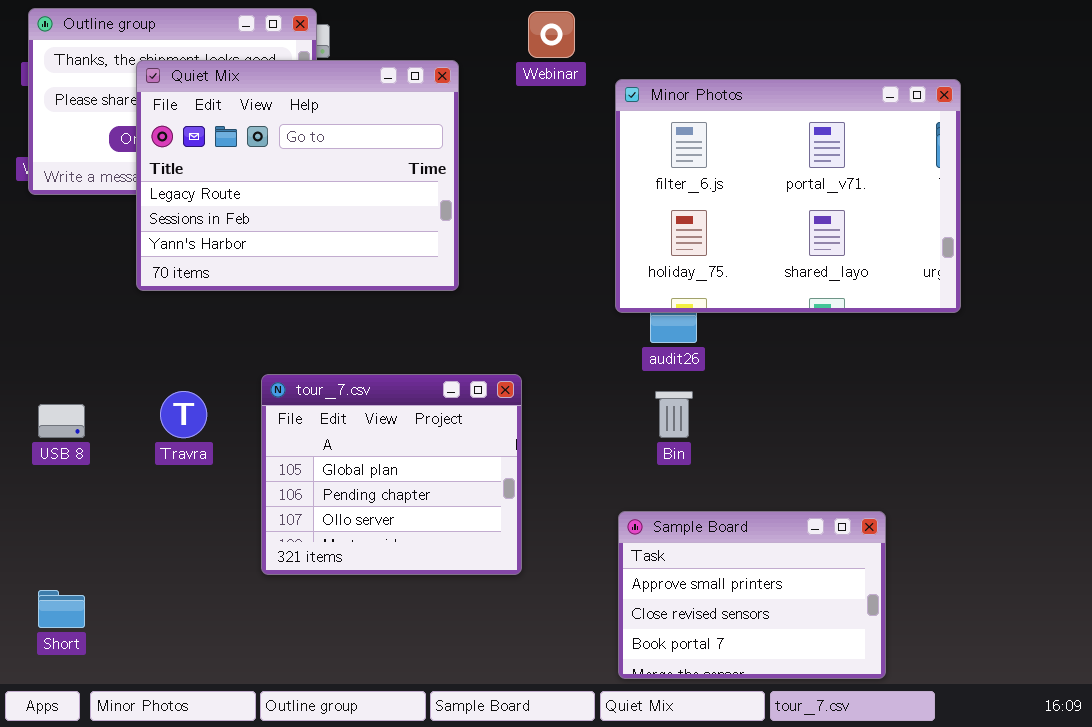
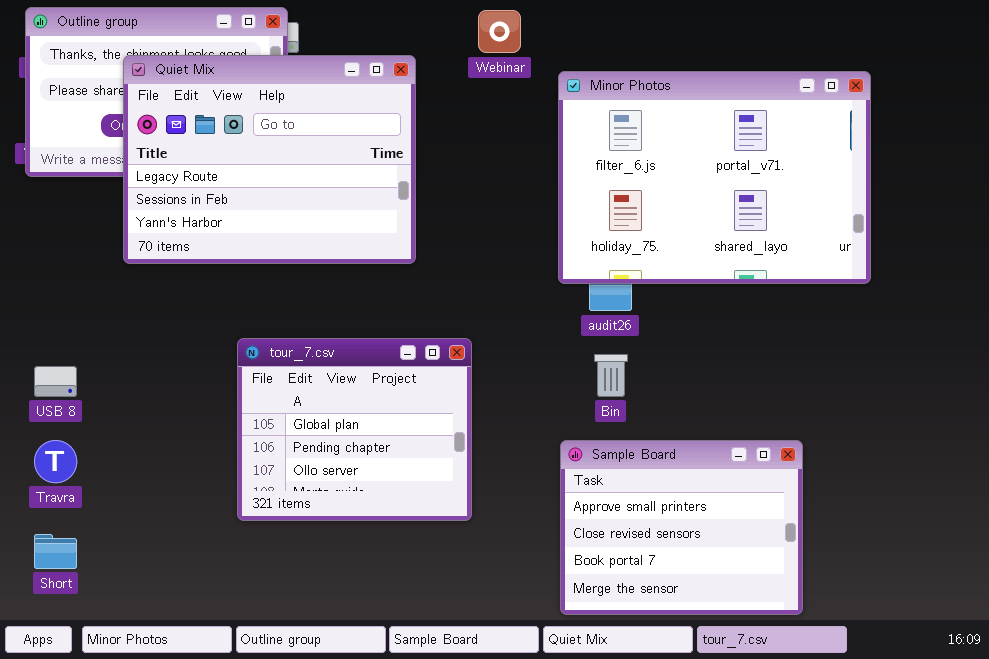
Travra: [160,391,207,438] -> [34,440,77,483], moved
Sample Board: [618,511,886,679] -> [560,440,803,615], resized

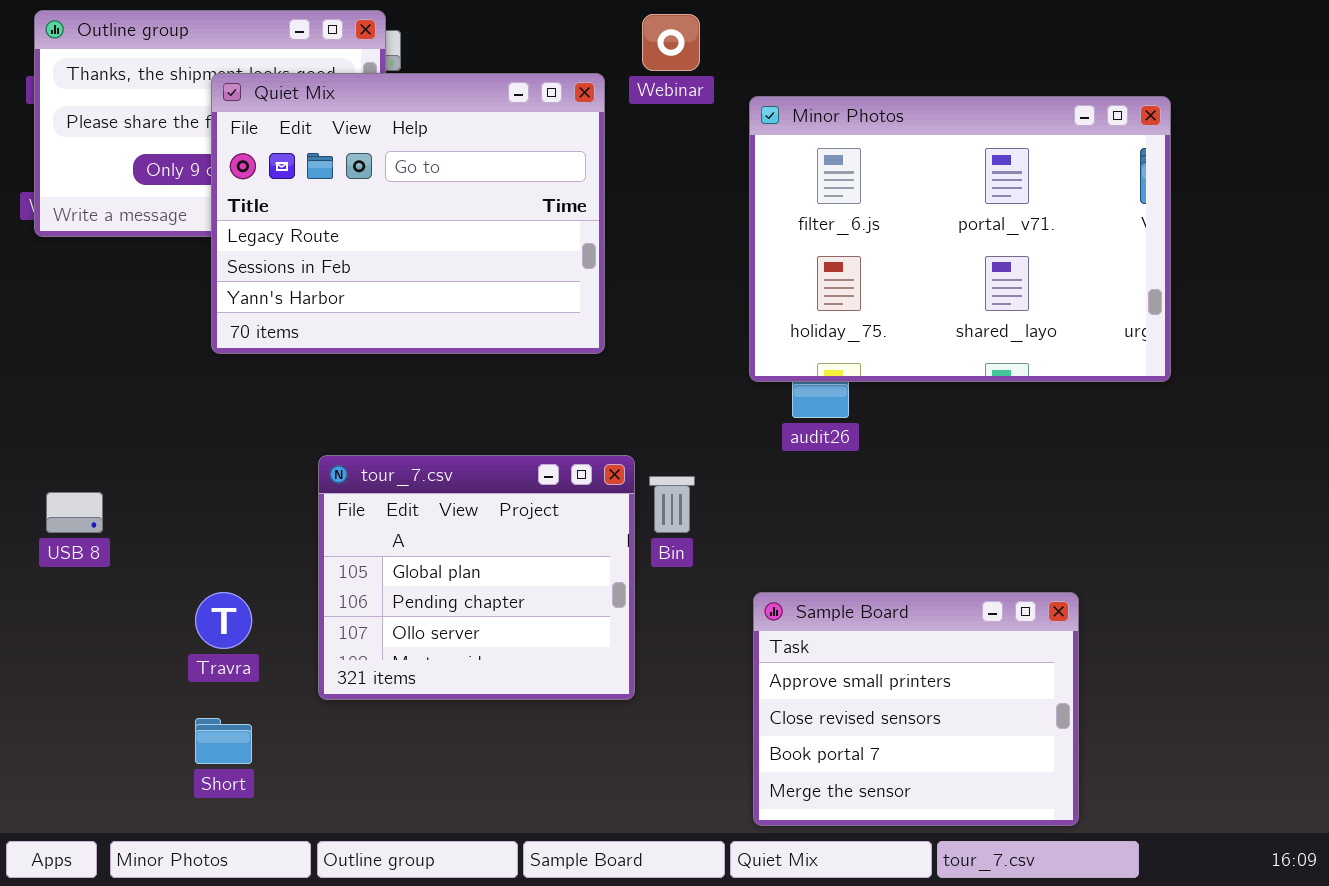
Quiet Mix: [123,55,416,264] -> [211,73,605,354], moved
Bin: [594,354,628,397] -> [649,476,695,533], moved
Travra: [34,440,77,483] -> [195,592,252,649], moved
Short: [34,534,77,569] -> [195,718,252,764], moved

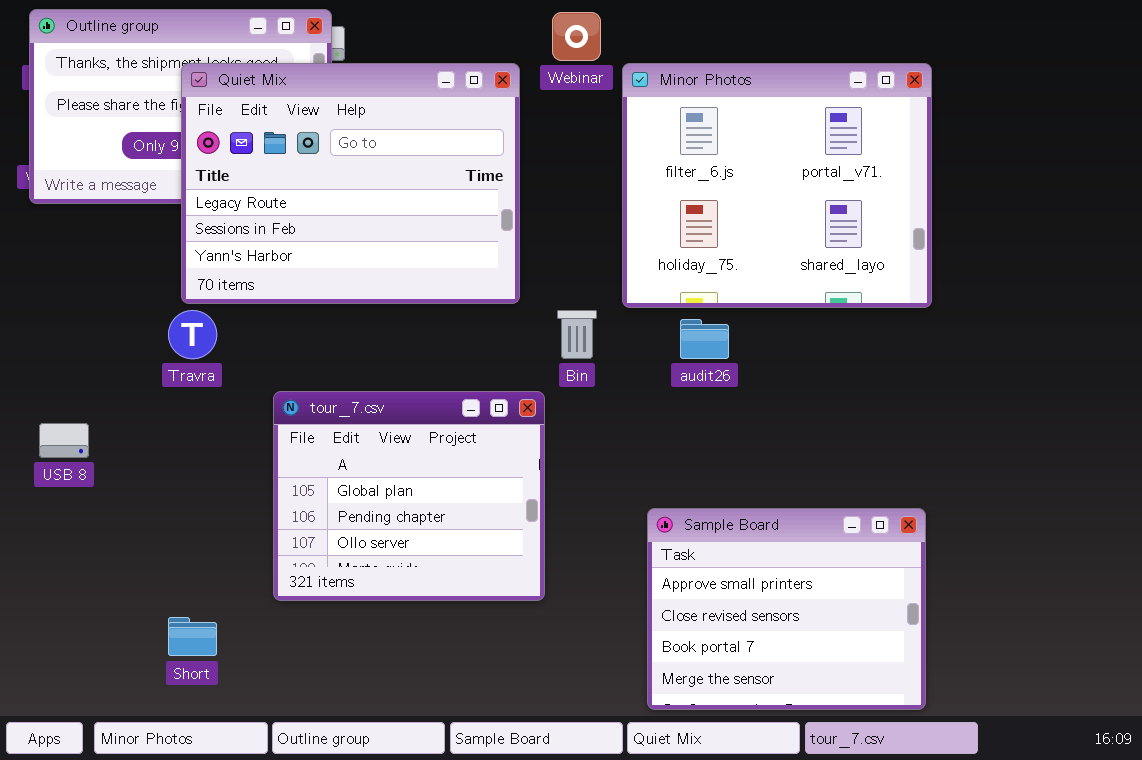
Minor Photos: [749,96,1171,382] -> [622,63,932,308], moved, resized
Bin: [649,476,695,533] -> [557,310,597,359], moved
Travra: [195,592,252,649] -> [168,310,217,359], moved

